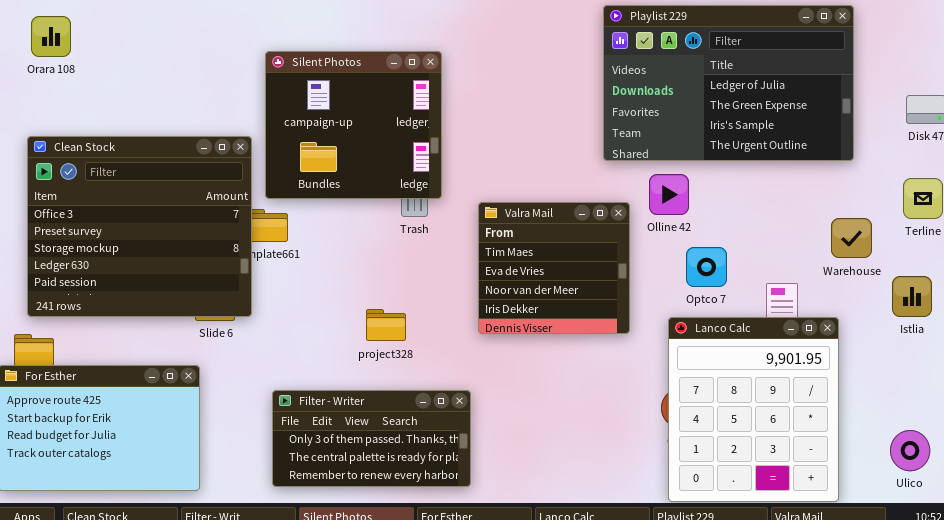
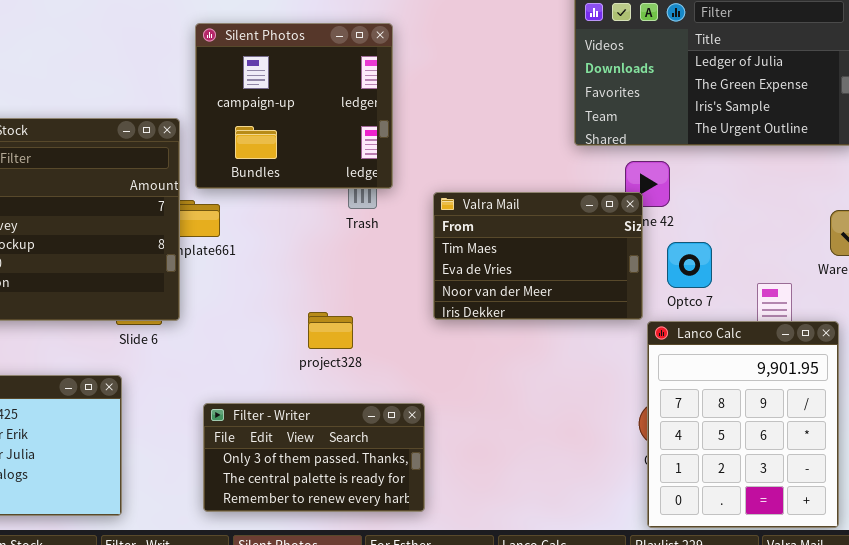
Valra Mail: [478,202,630,334] -> [433,192,643,320], resized

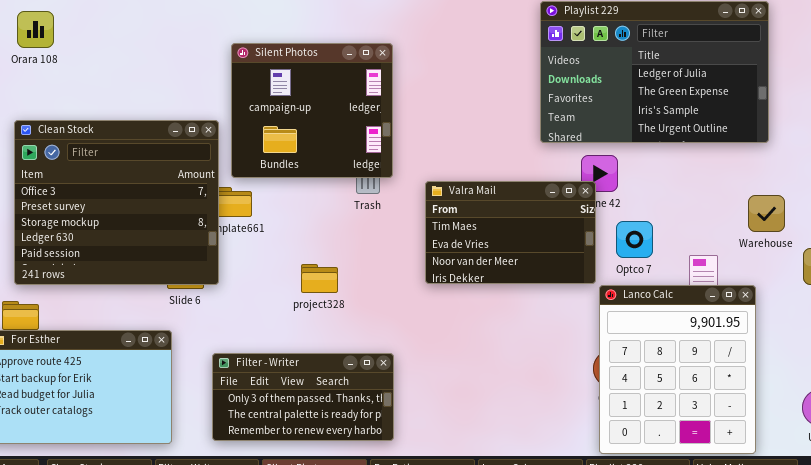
project328: [308,312,353,349] -> [301,264,338,293], moved
Filter - Writer: [203,403,425,512] -> [212,353,394,441], moved

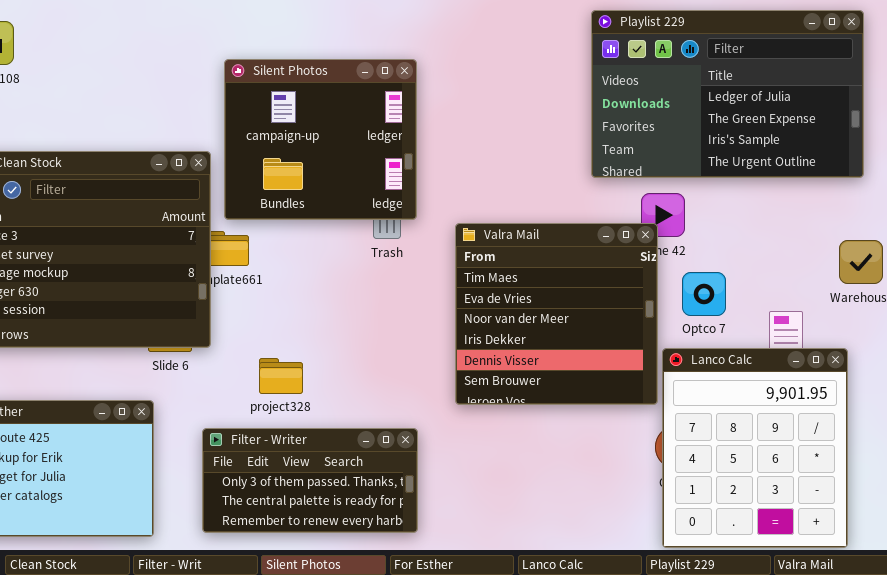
Valra Mail: [425,181,596,284] -> [455,223,658,405], resized
project328: [301,264,338,293] -> [259,358,303,394], moved

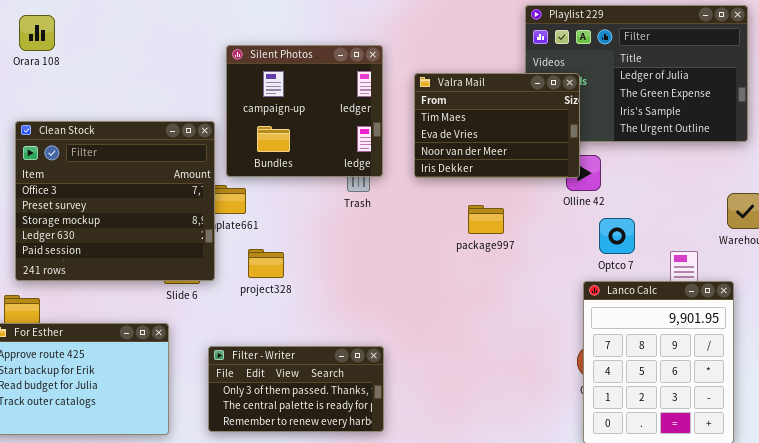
Valra Mail: [455,223,658,405] -> [414,73,580,178], moved, resized
project328: [259,358,303,394] -> [248,249,284,278], moved

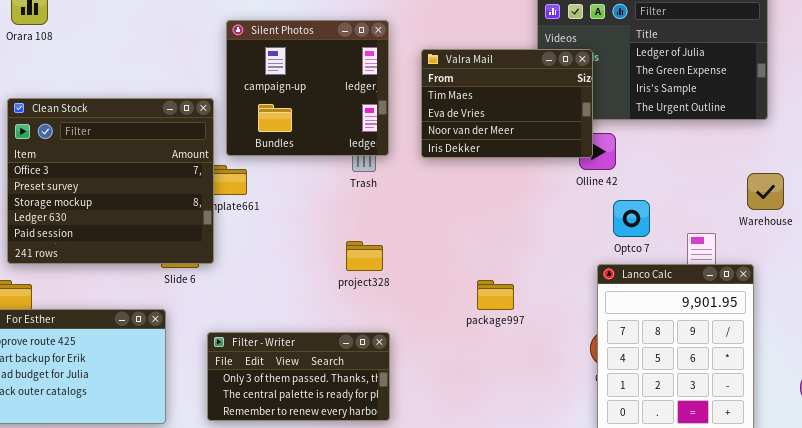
package997: [468,205,504,234] -> [477,280,514,310], moved
project328: [248,249,284,278] -> [346,241,383,271], moved

